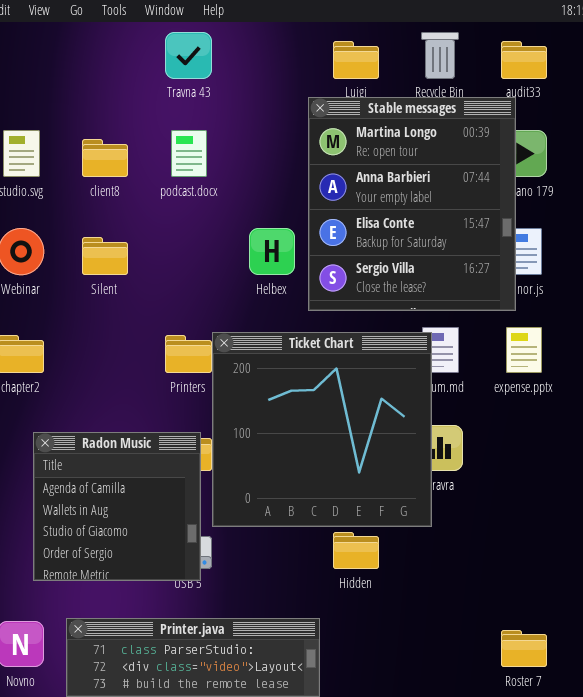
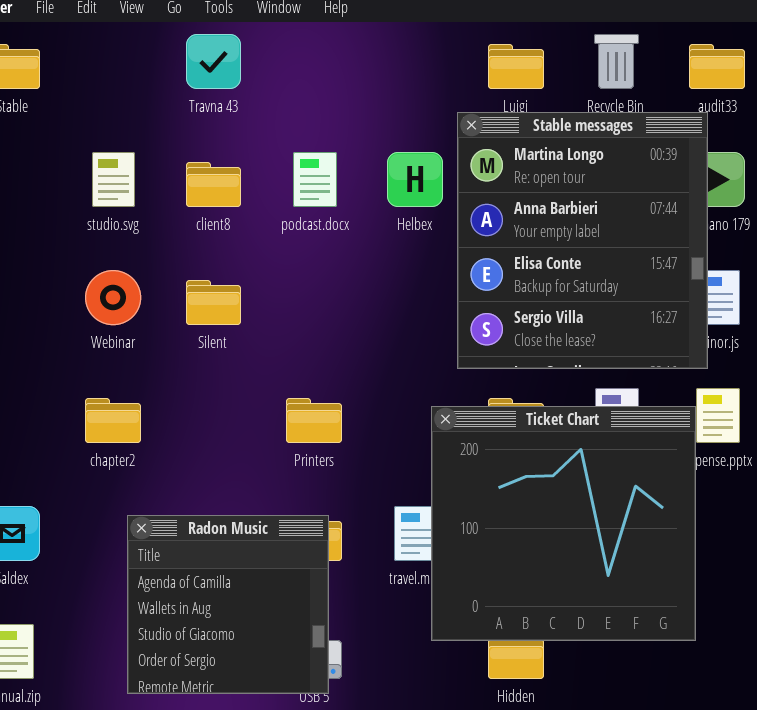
Travna 43: [165,32,212,79] -> [186,34,241,89], moved
Helbex: [249,228,295,275] -> [387,152,443,207], moved
Ticket Chart: [212,332,432,527] -> [431,406,696,641], moved

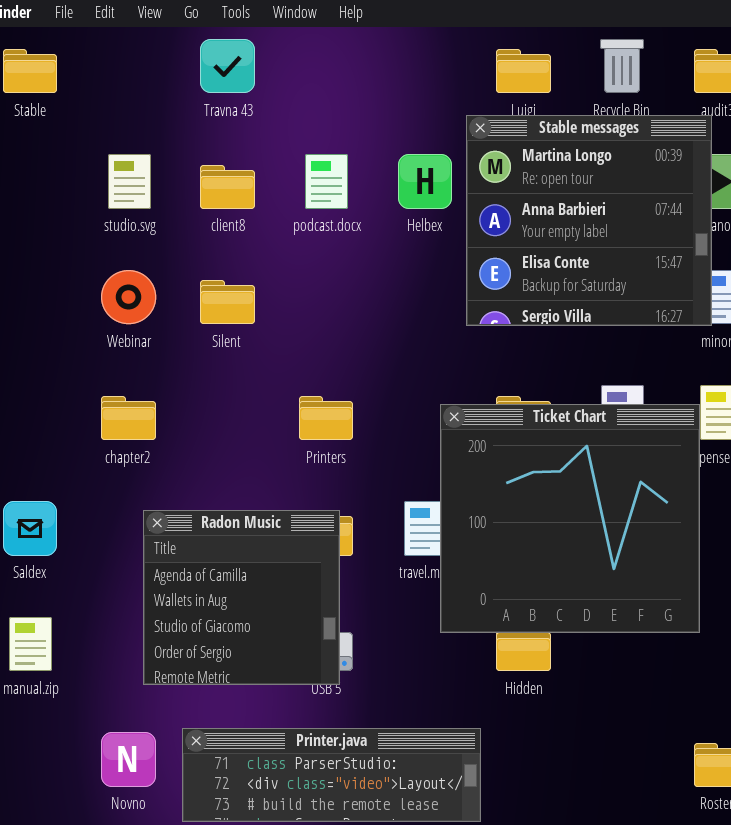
Stable messages: [457,112,708,369] -> [466,115,712,326], resized

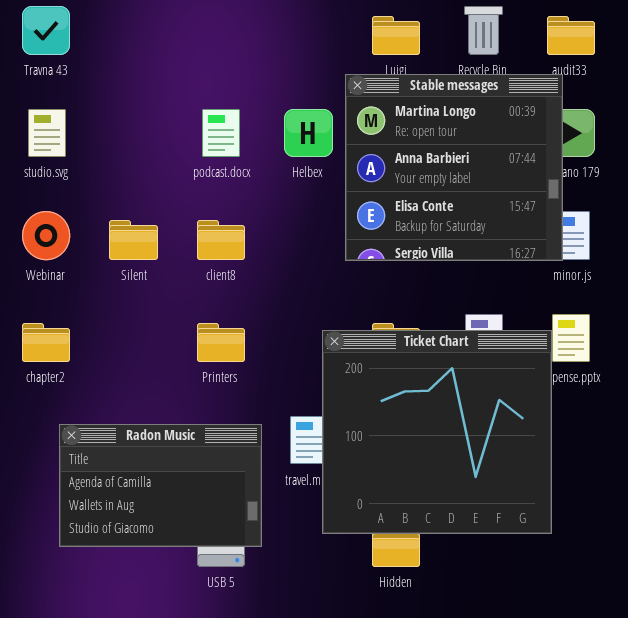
Travna 43: [200,39,255,93] -> [22,6,70,55], moved
client8: [200,165,255,209] -> [197,220,245,260], moved
Radon Music: [143,510,340,685] -> [59,424,262,547], resized

